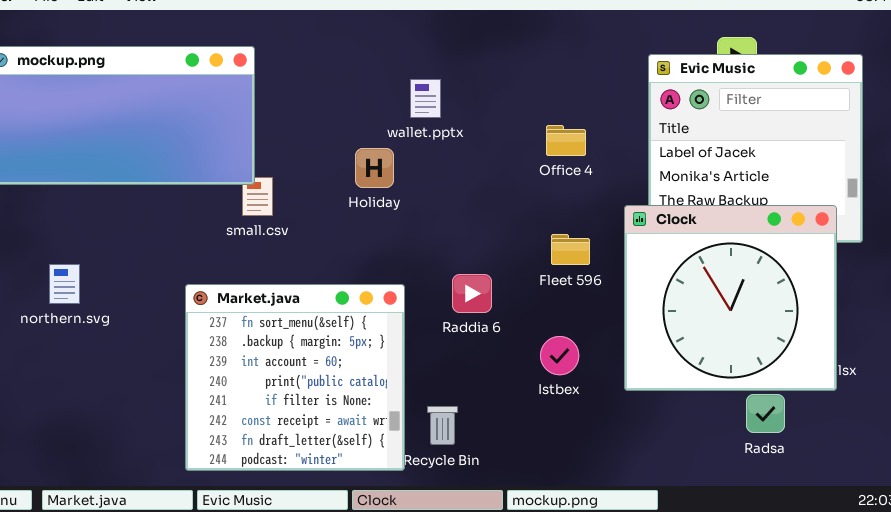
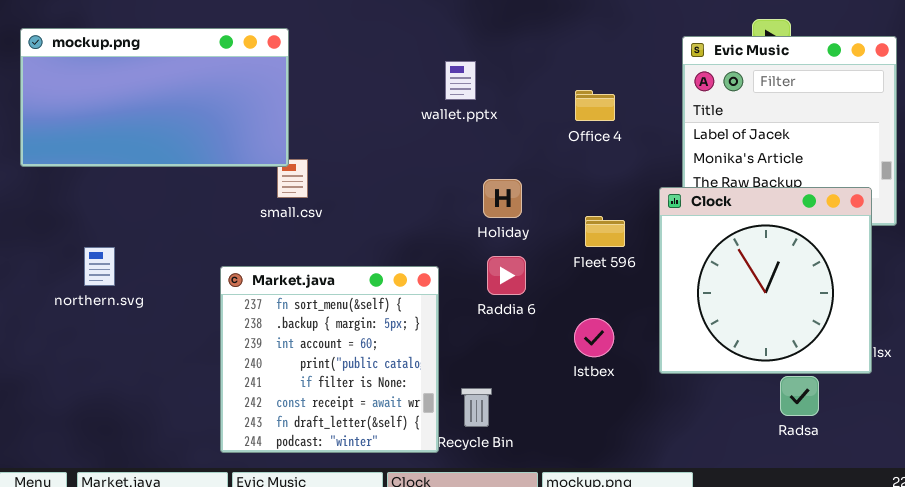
Office 4: [546,125,586,156] -> [575,90,615,121], moved
Holiday: [355,148,394,188] -> [483,179,522,218], moved

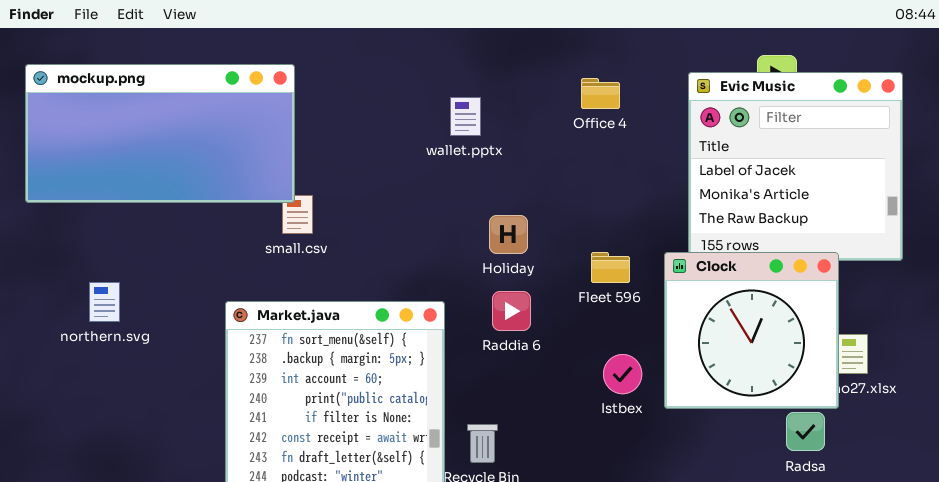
Office 4: [575,90,615,121] -> [581,78,620,109], moved
Clock: [659,187,872,374] -> [664,252,839,409], resized
Istbex: [574,318,614,357] -> [603,354,642,394], moved

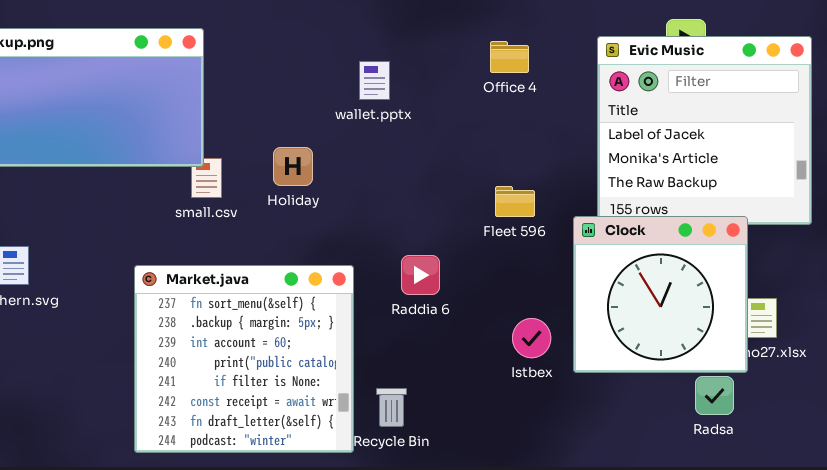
Holiday: [489,215,528,254] -> [273,147,313,186], moved
Fleet 596: [591,252,630,283] -> [495,186,535,217], moved

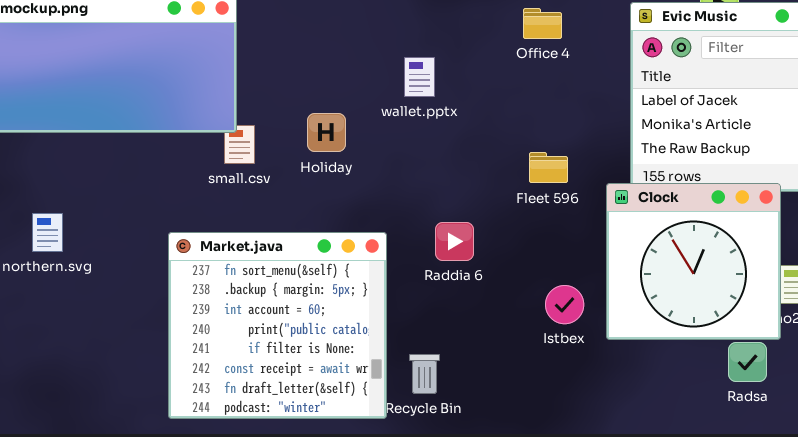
wallet.pptx: [359,61,390,100] -> [404,57,435,97], moved

